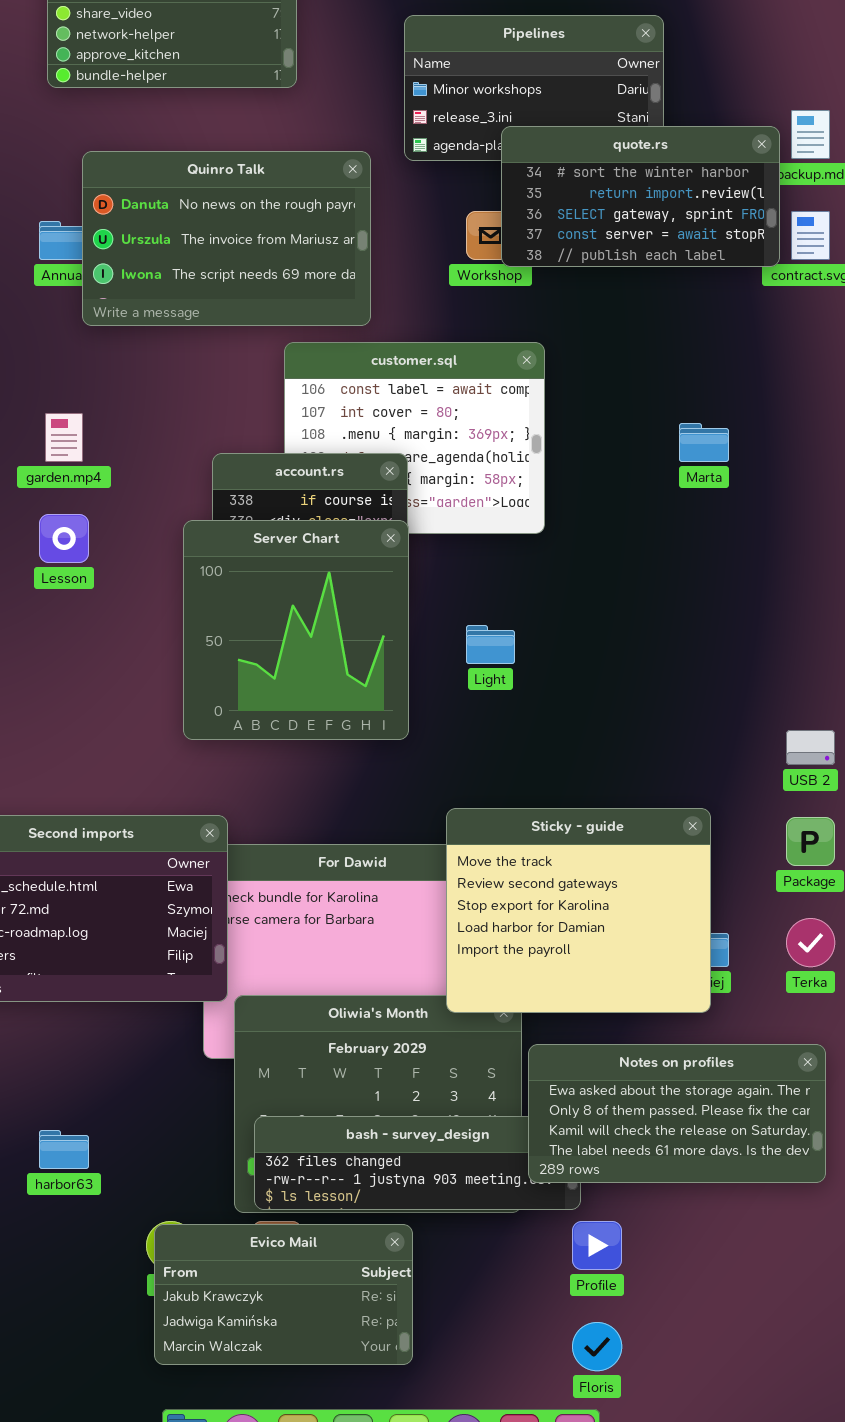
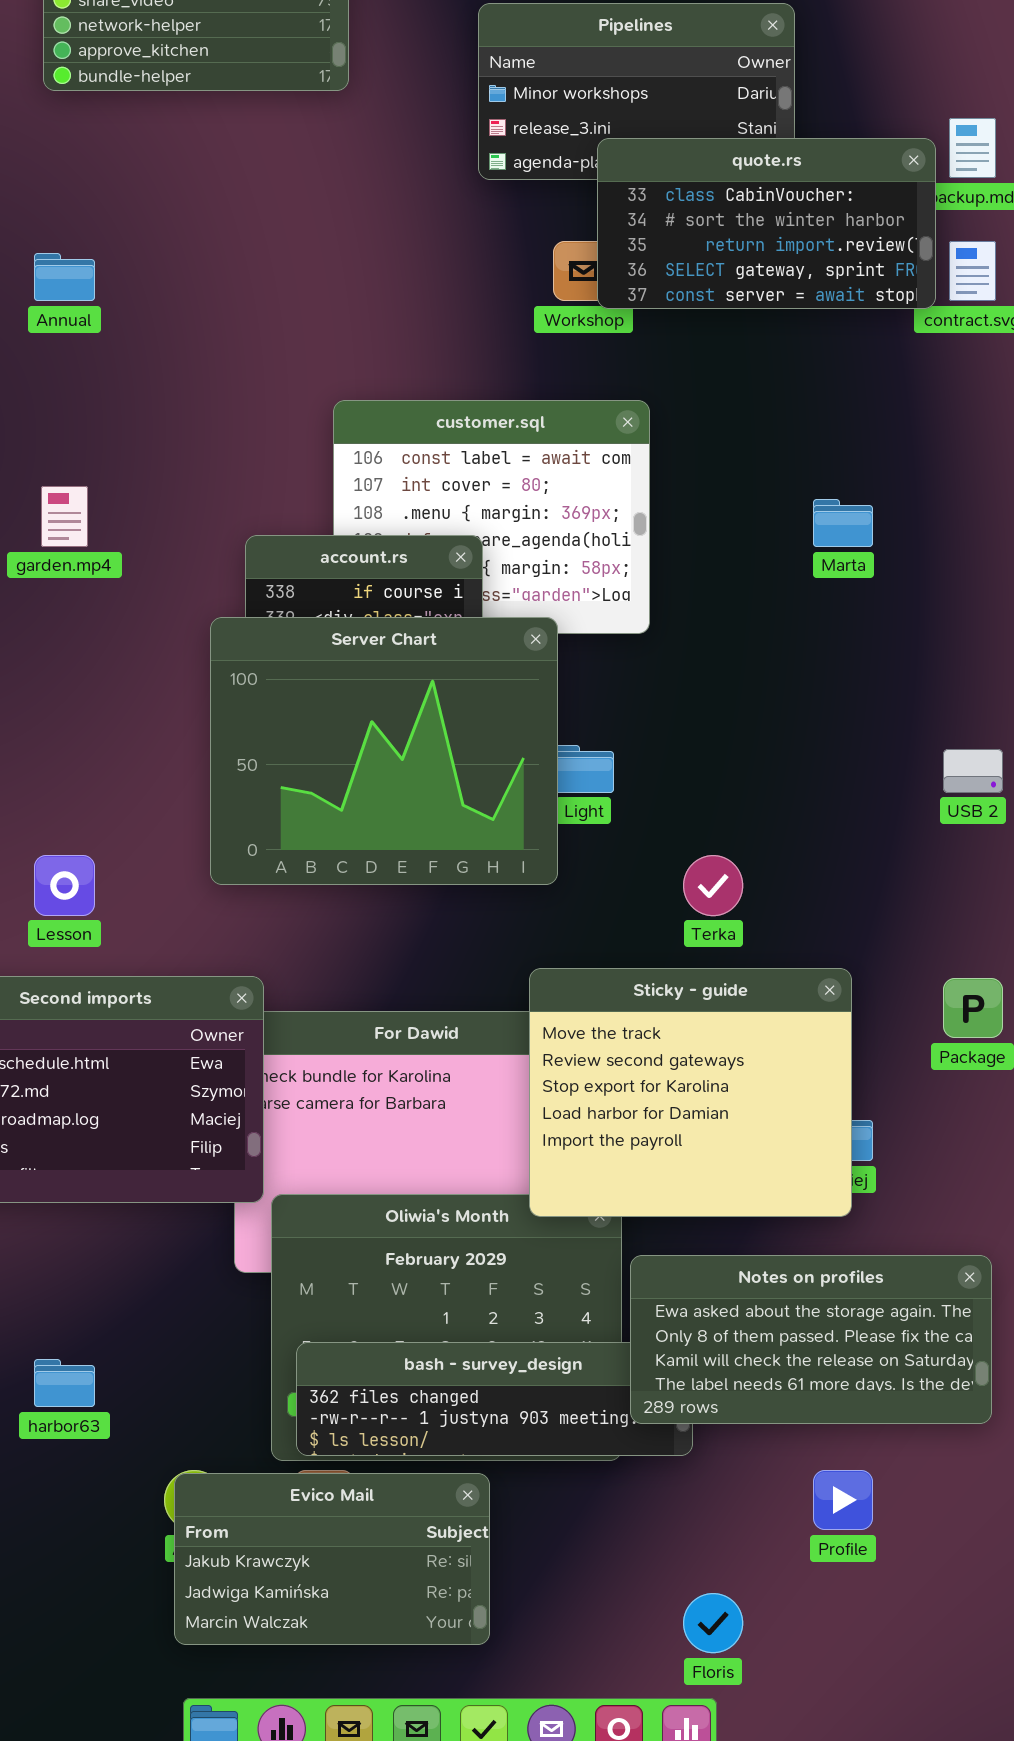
quote.rs: [501,126,780,267] -> [597,138,936,309], scrolled up 1 row
Quinro Talk: [82,151,371,326] -> none, closed
Lesson: [39,514,89,563] -> [34,855,95,916], moved
Server Chart: [183,520,409,740] -> [210,617,558,885], resized
USB 2: [786,730,835,765] -> [943,749,1003,793], moved
Terka: [786,918,835,967] -> [683,855,743,916], moved
Profile: [572,1221,622,1270] -> [813,1470,873,1530], moved

